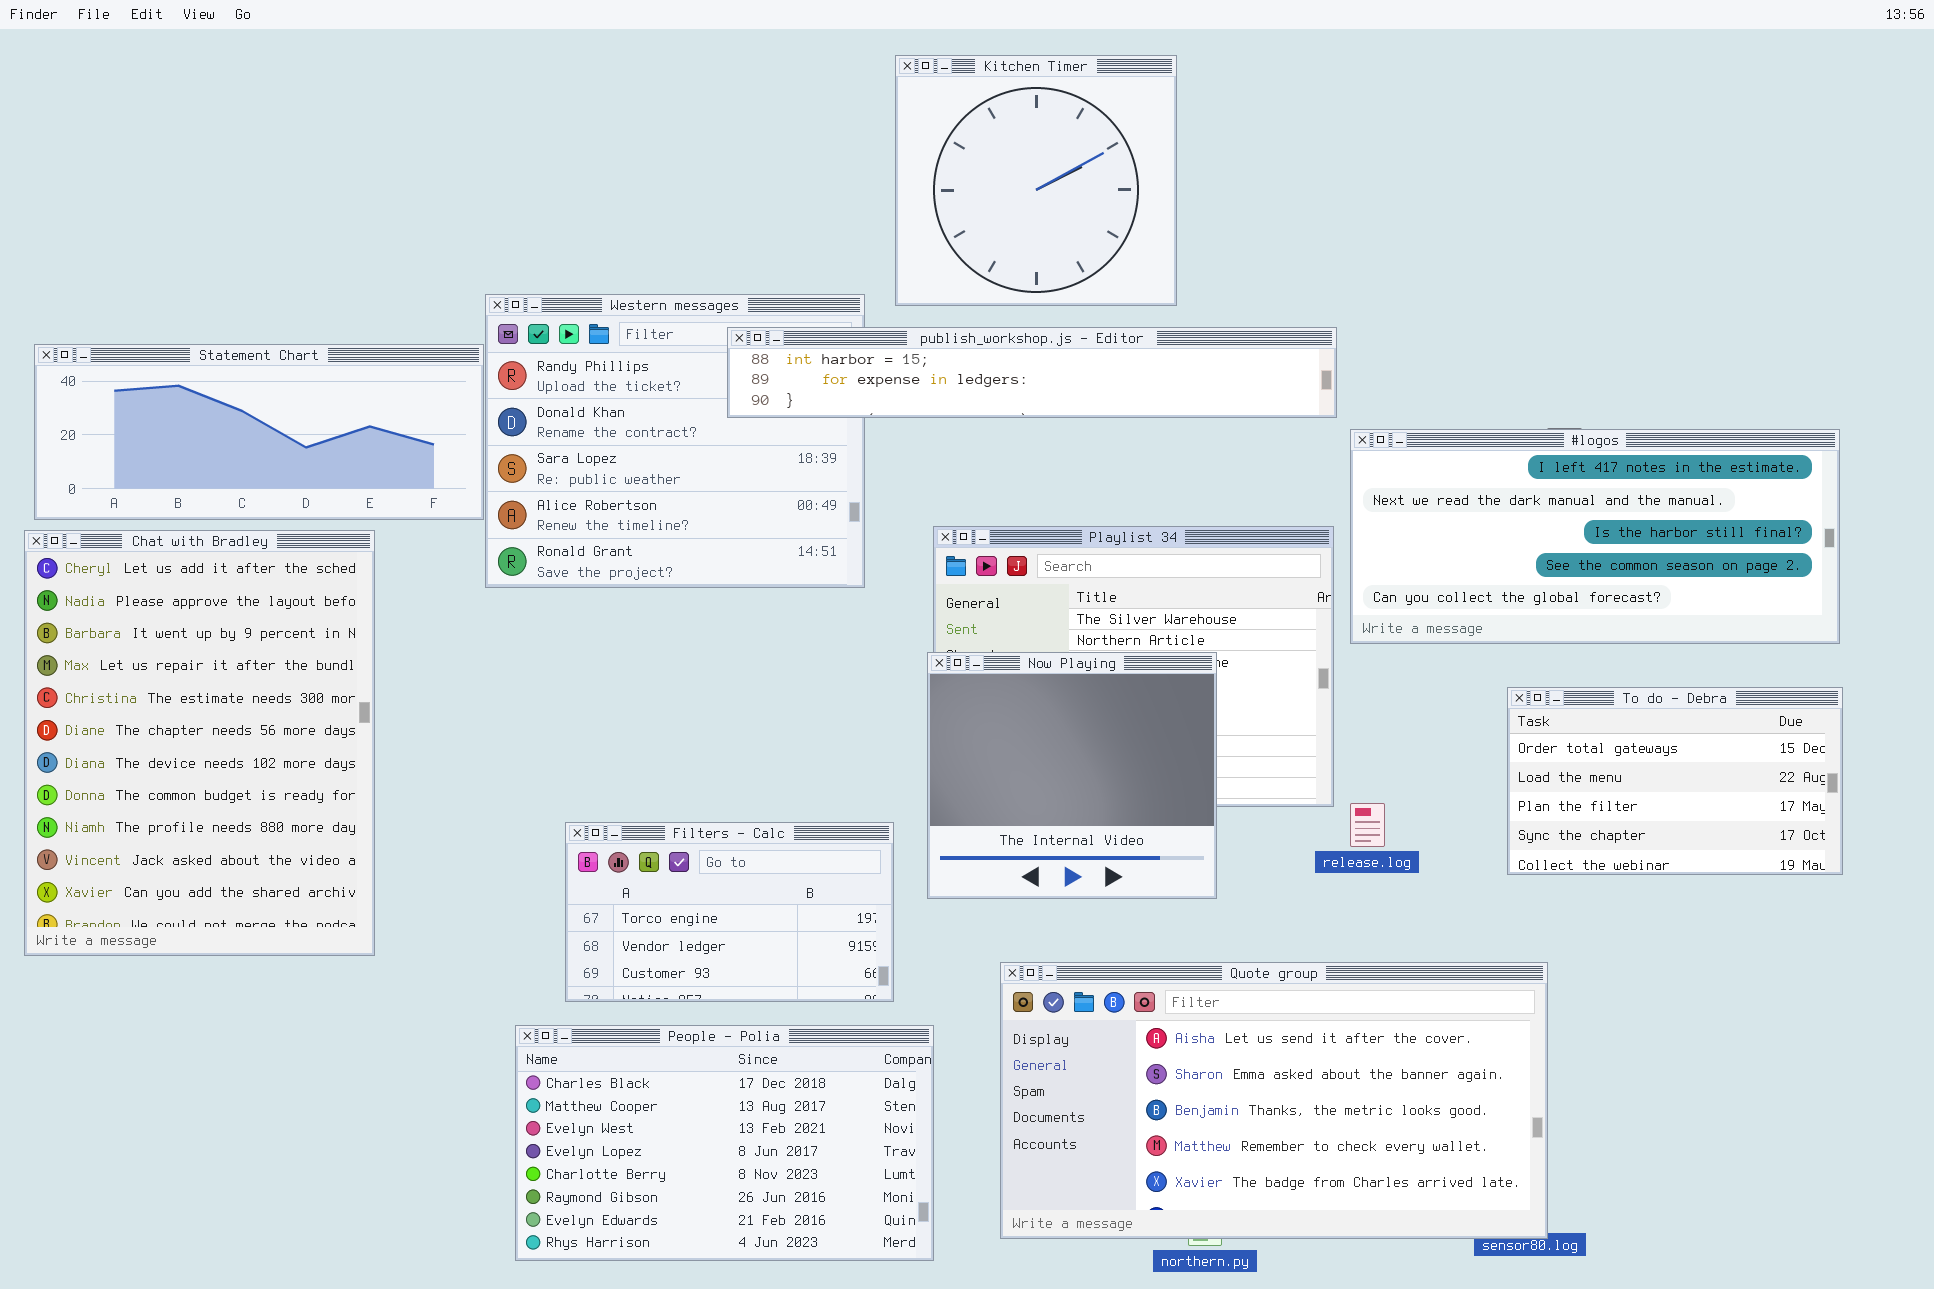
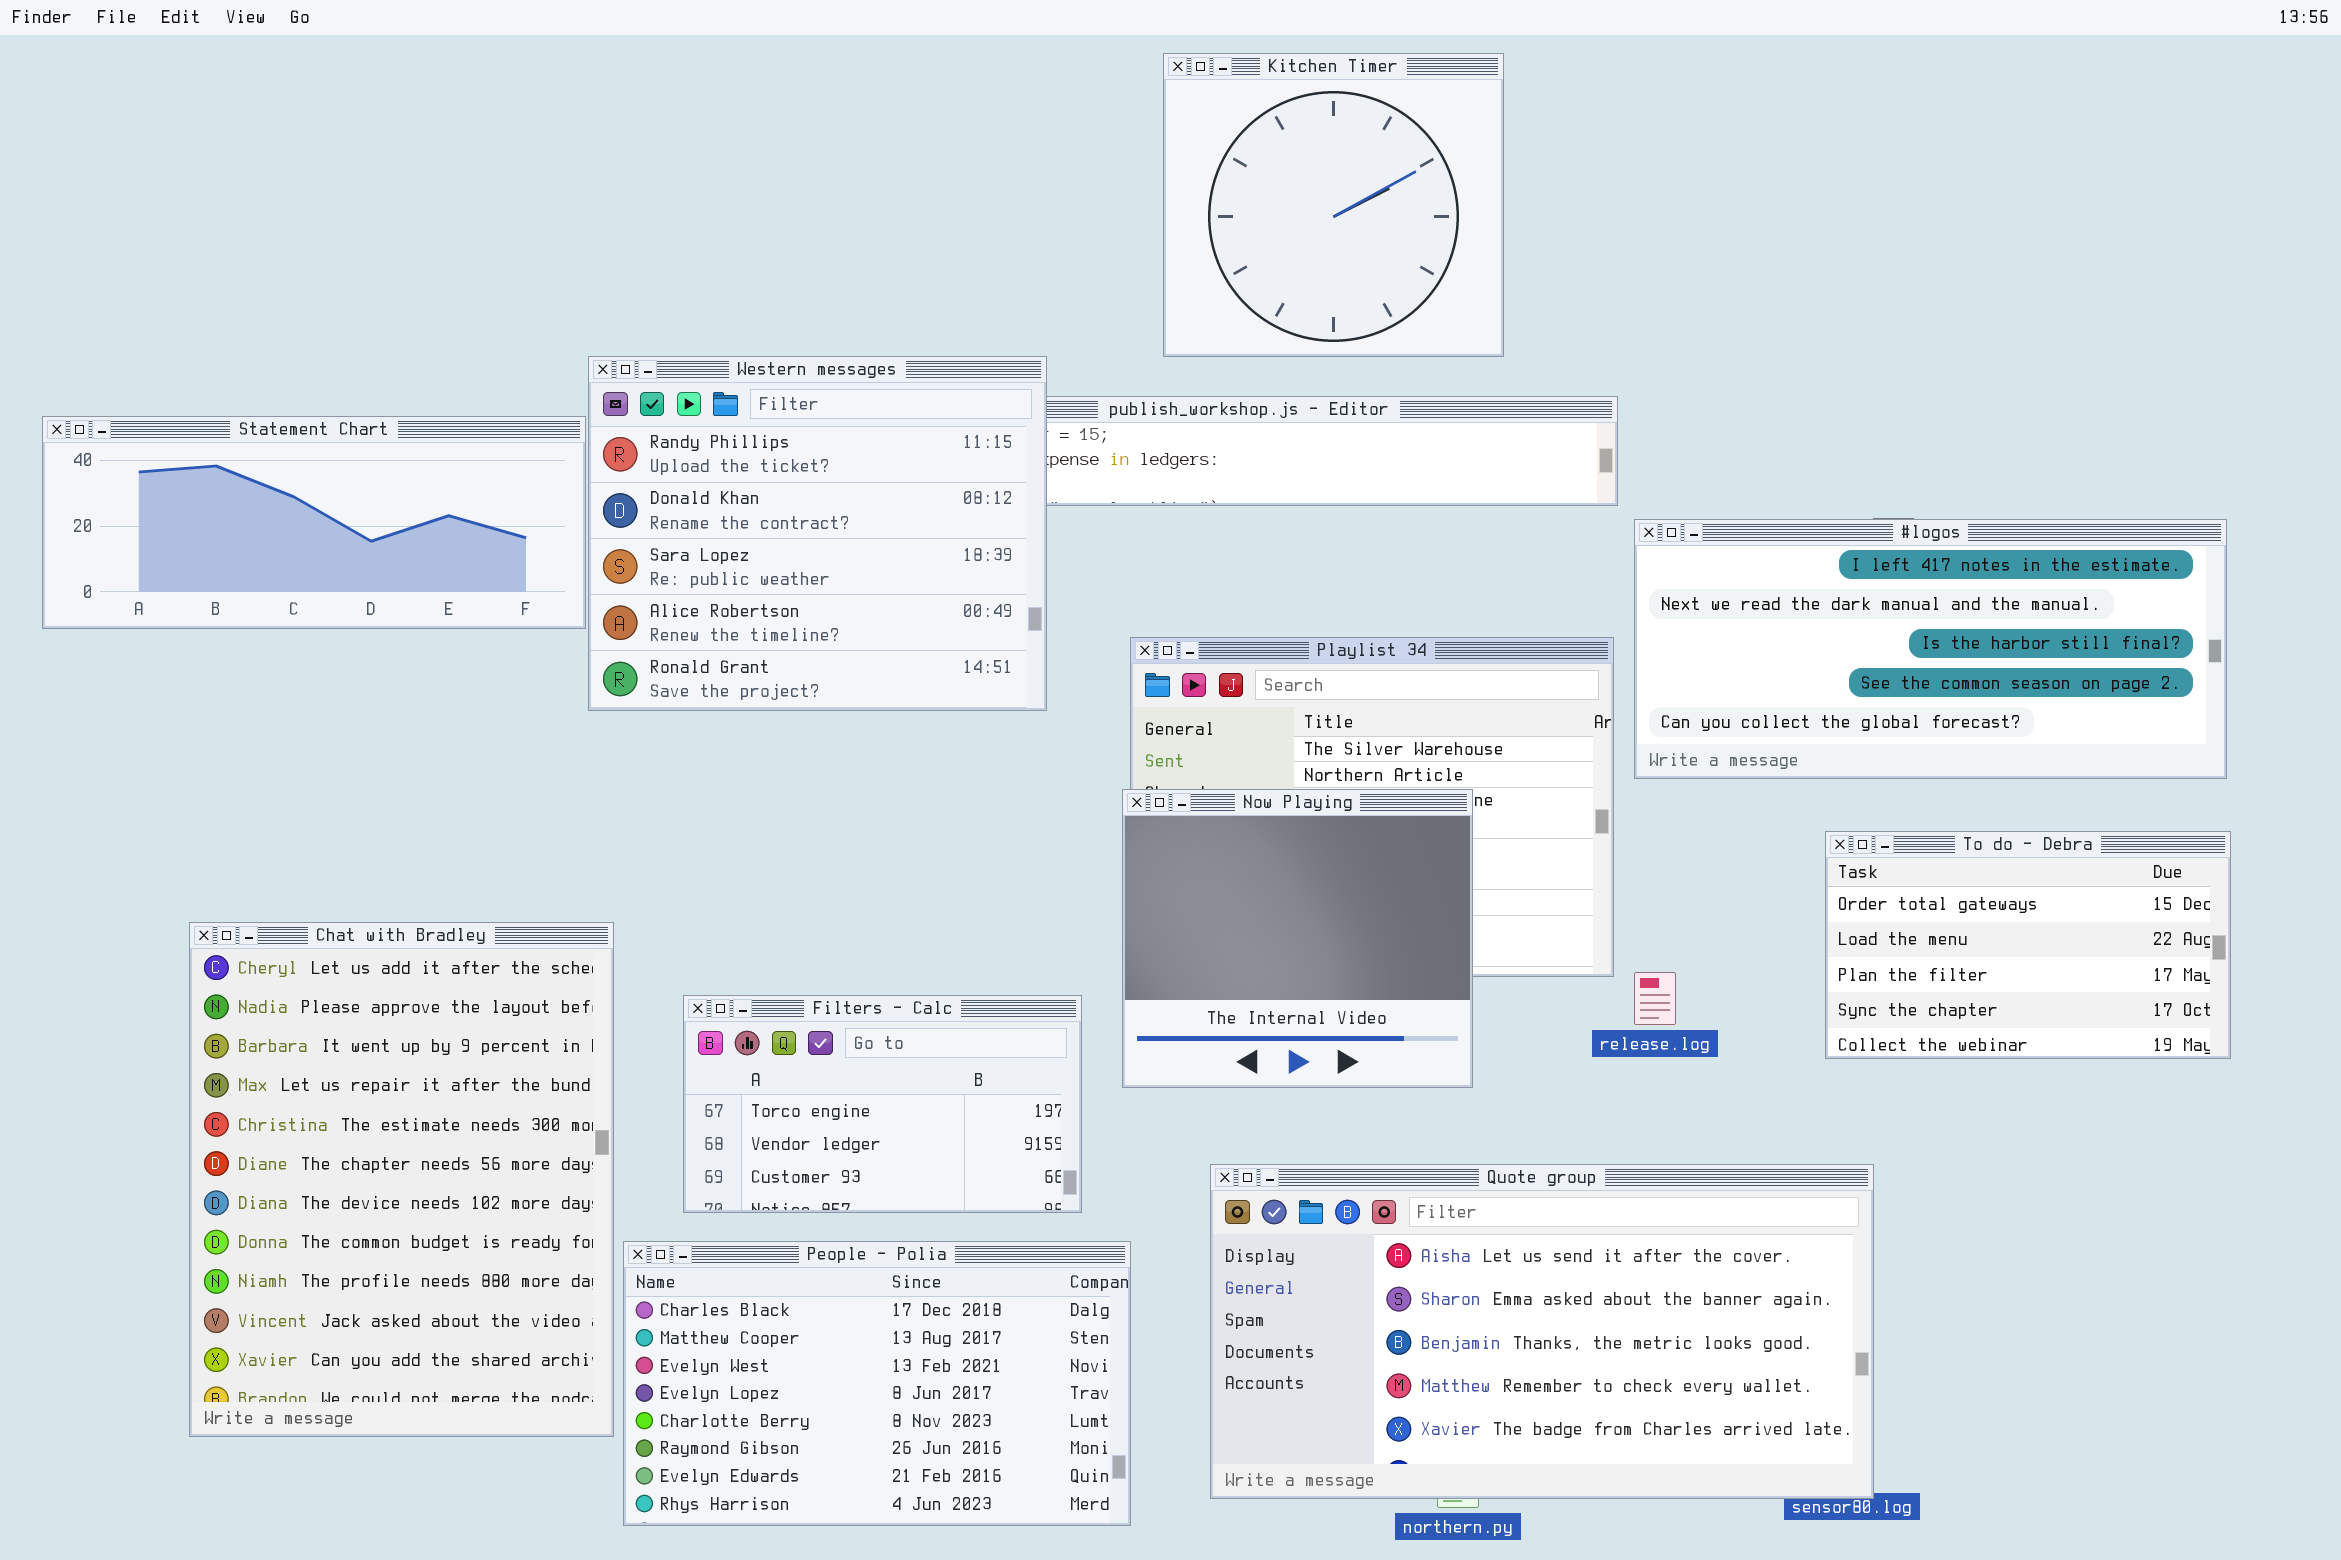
Kitchen Timer: [895,55,1177,306] -> [1163,53,1504,357], moved
Western messages: [485,294,865,588] -> [588,356,1047,711], raised
Chat with Bradley: [24,530,375,956] -> [189,922,614,1437], moved

